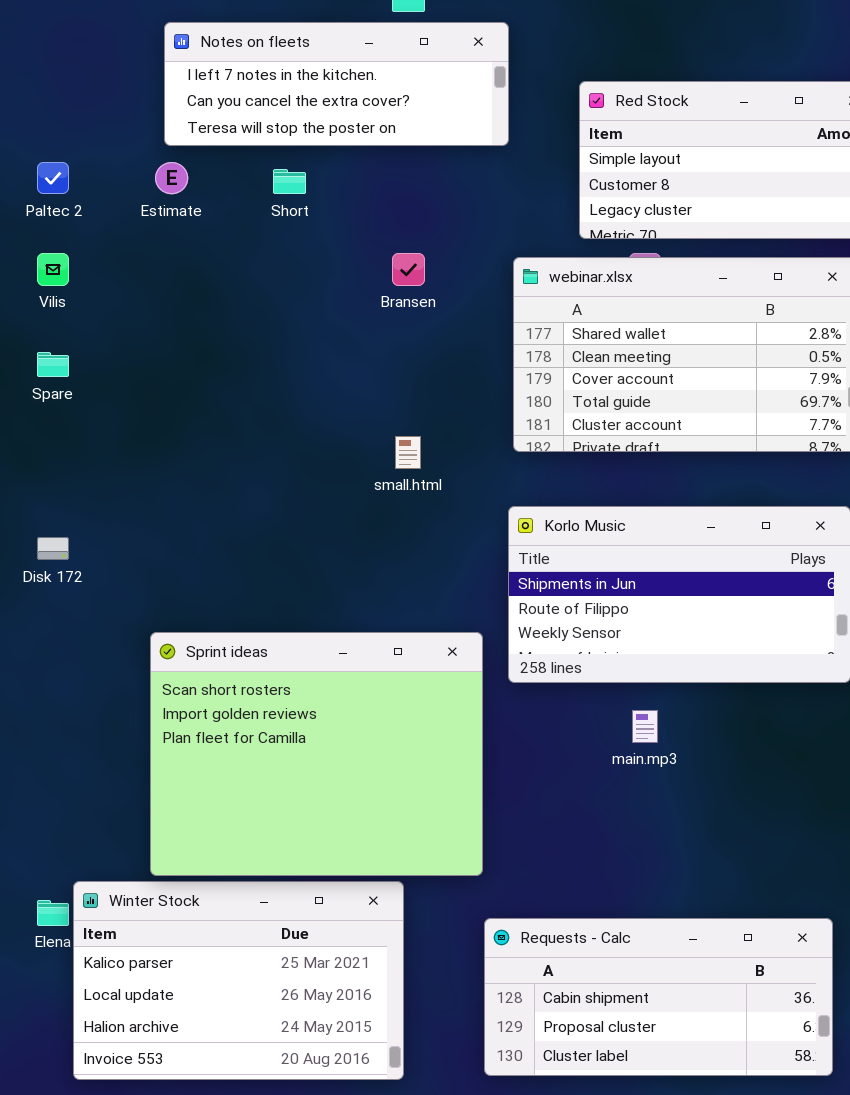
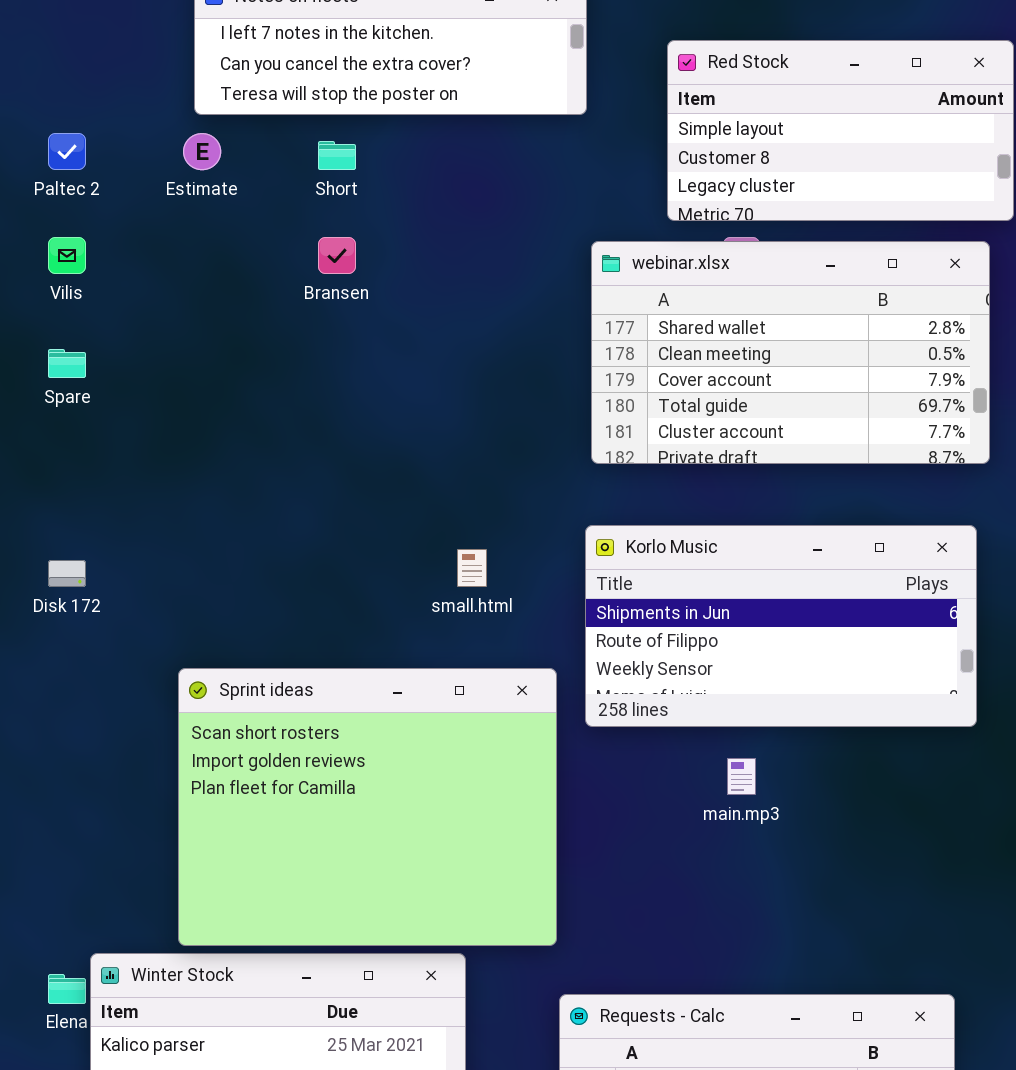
Bransen: [392,253,425,286] -> [318,237,356,274], moved
small.html: [395,436,421,469] -> [457,549,487,587], moved

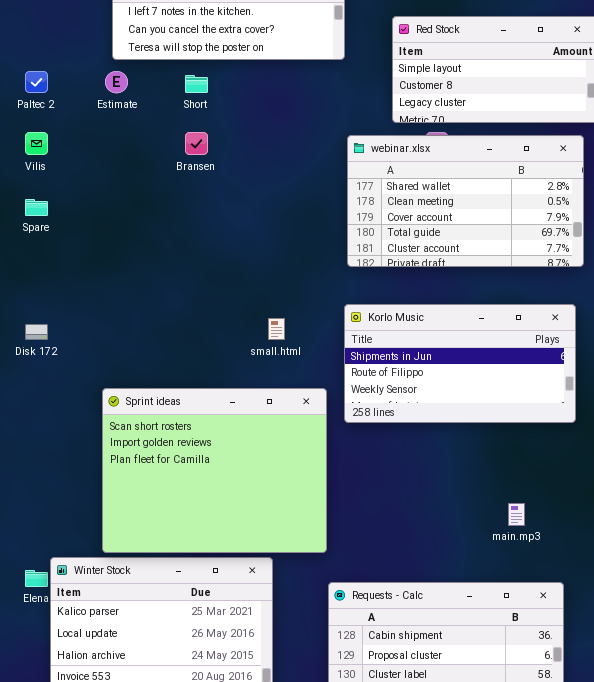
main.mp3: [727,758,756,795] -> [508,503,525,526], moved

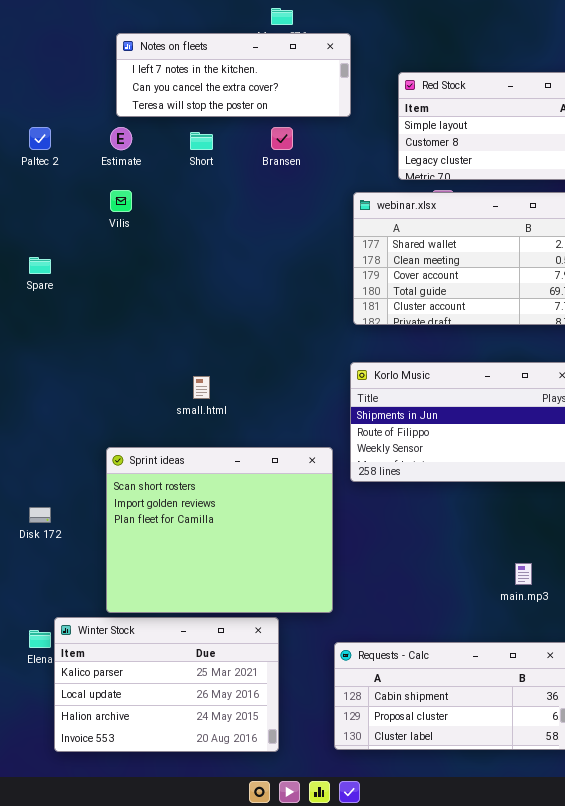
Vilis: [25,132,48,155] -> [110,190,132,212], moved
Bransen: [185,132,208,155] -> [271,127,293,150], moved
small.html: [268,318,285,340] -> [193,376,210,399], moved
Disk 172: [25,324,48,340] -> [29,507,51,523], moved

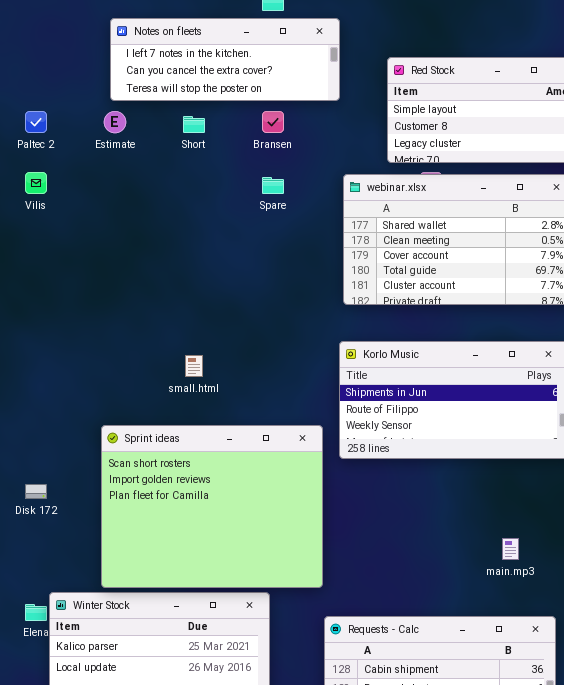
Vilis: [110,190,132,212] -> [25,172,47,194], moved
Spare: [29,257,51,274] -> [262,177,284,194], moved

